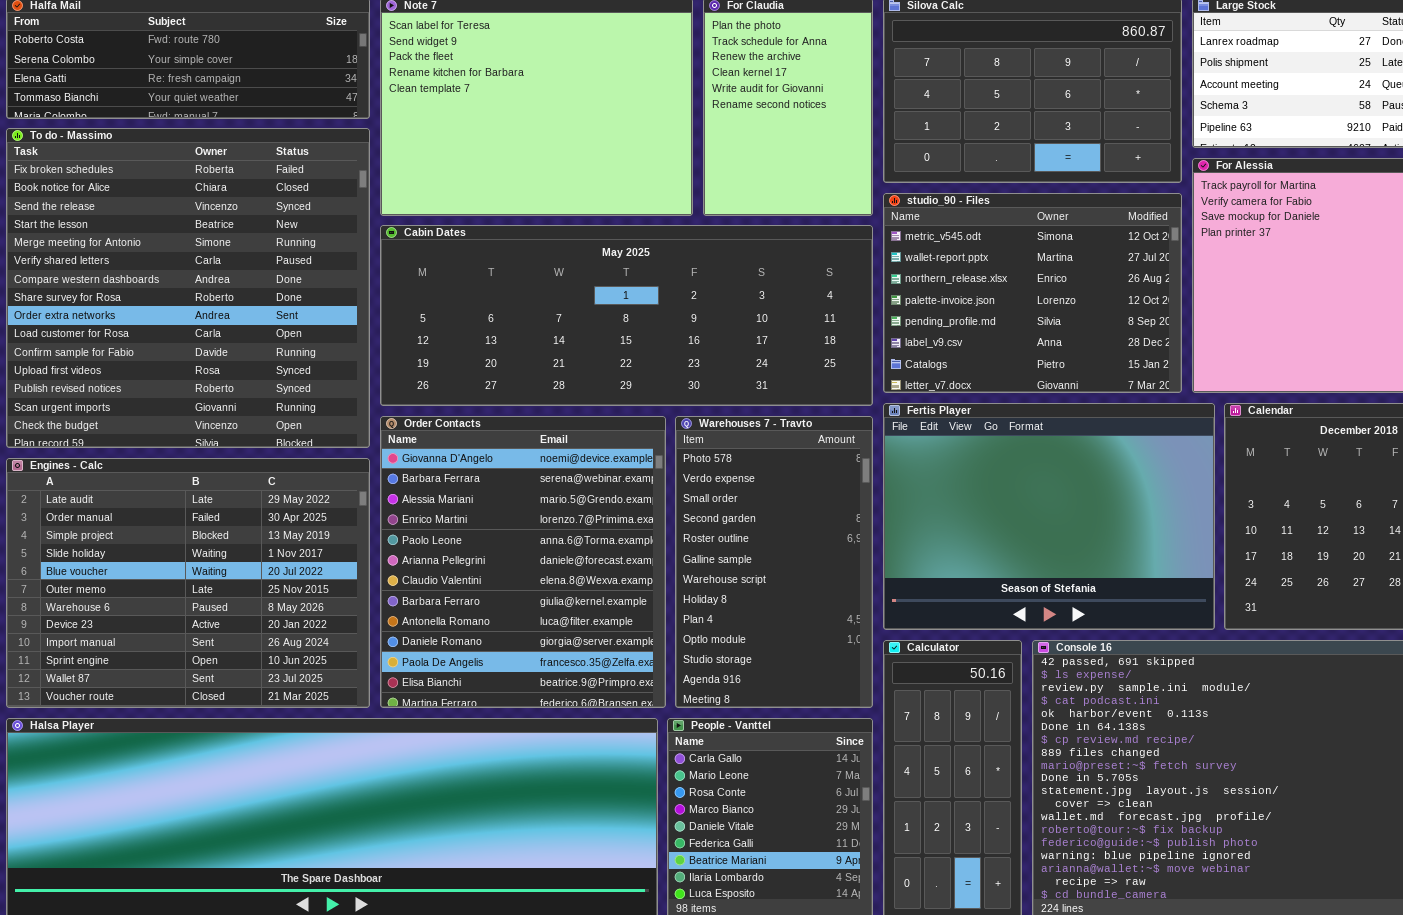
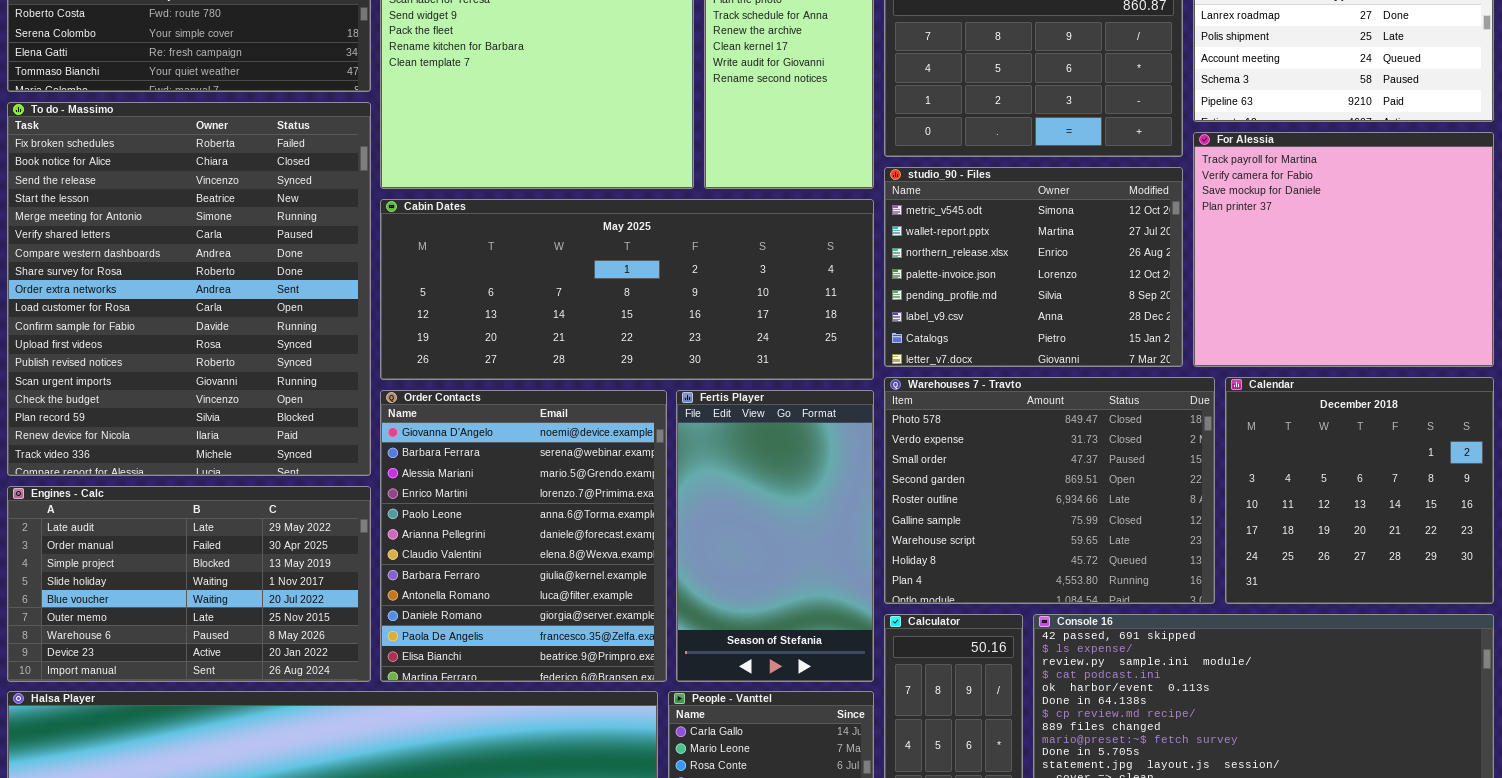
To do - Massimo: [6,128,370,448] -> [7,102,371,476], resized
Fertis Player: [883,403,1215,630] -> [676,390,874,682], moved, resized
Warehouses 7 - Travto: [675,416,873,708] -> [884,377,1215,604], moved, resized
Engines - Calc: [6,458,370,708] -> [7,486,371,682], resized

